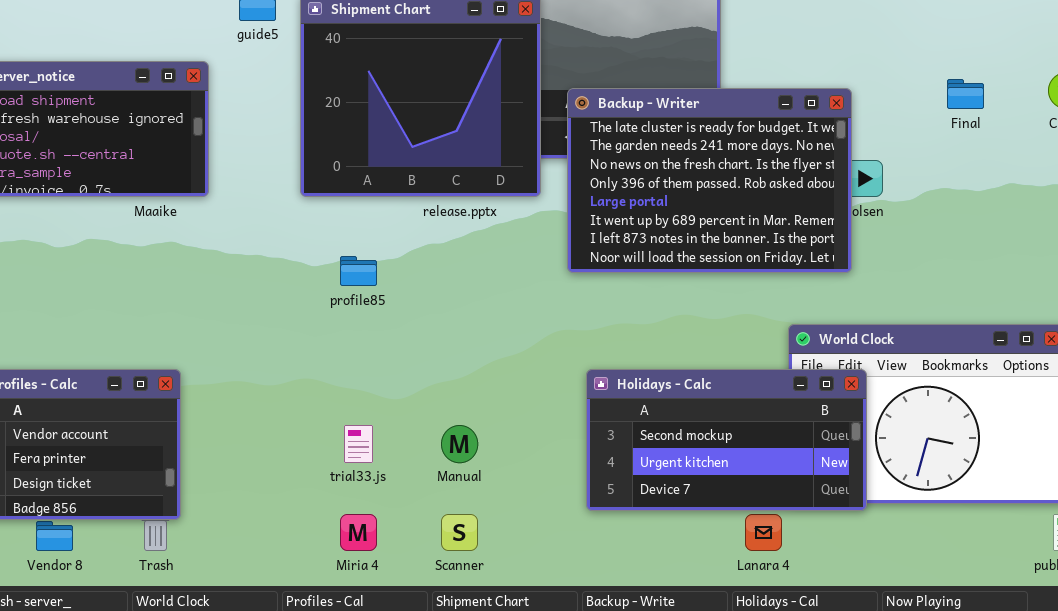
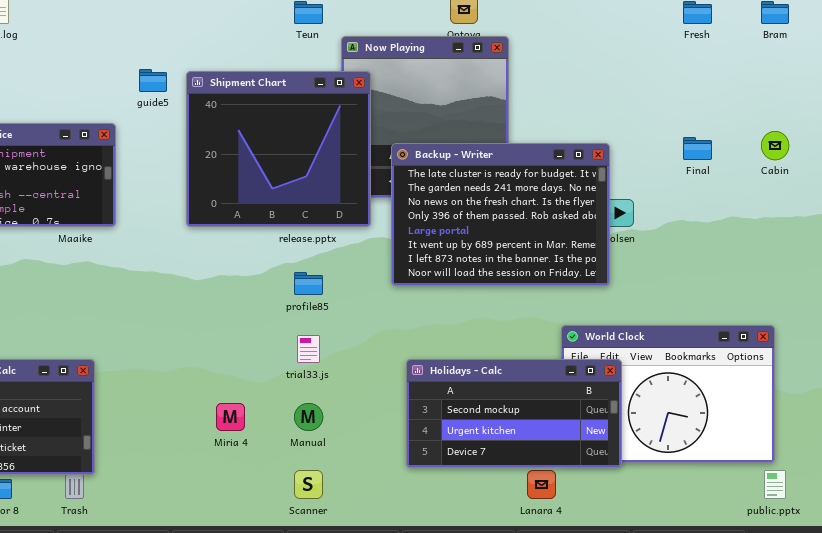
profile85: [340,256,377,286] -> [294,272,323,295], moved
trial33.js: [344,425,373,463] -> [297,335,320,363], moved
Miria 4: [340,514,377,551] -> [216,403,245,431], moved

